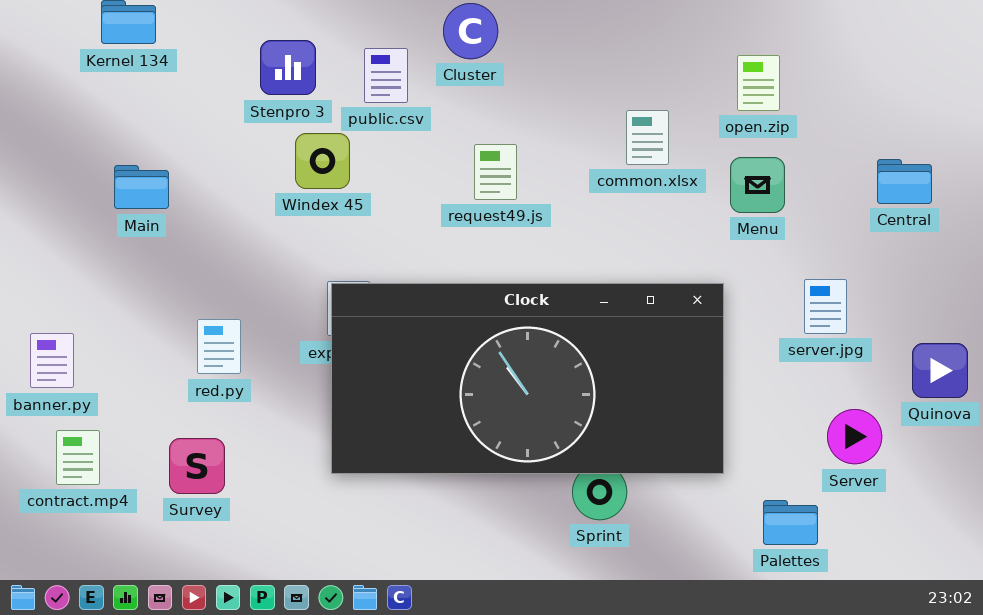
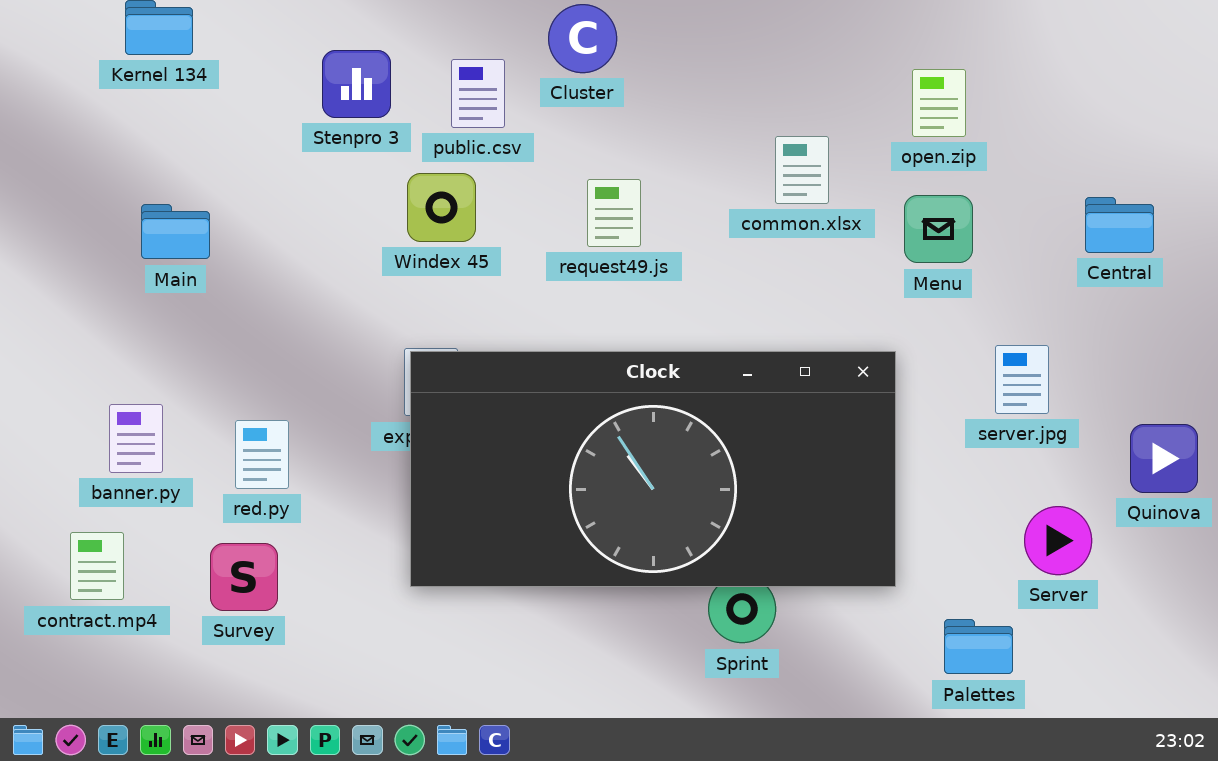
Windex 45: [295,133,350,189] -> [407,173,476,242], moved
red.py: [197,319,241,374] -> [235,420,289,489], moved
banner.py: [30,333,74,388] -> [109,404,163,473], moved

